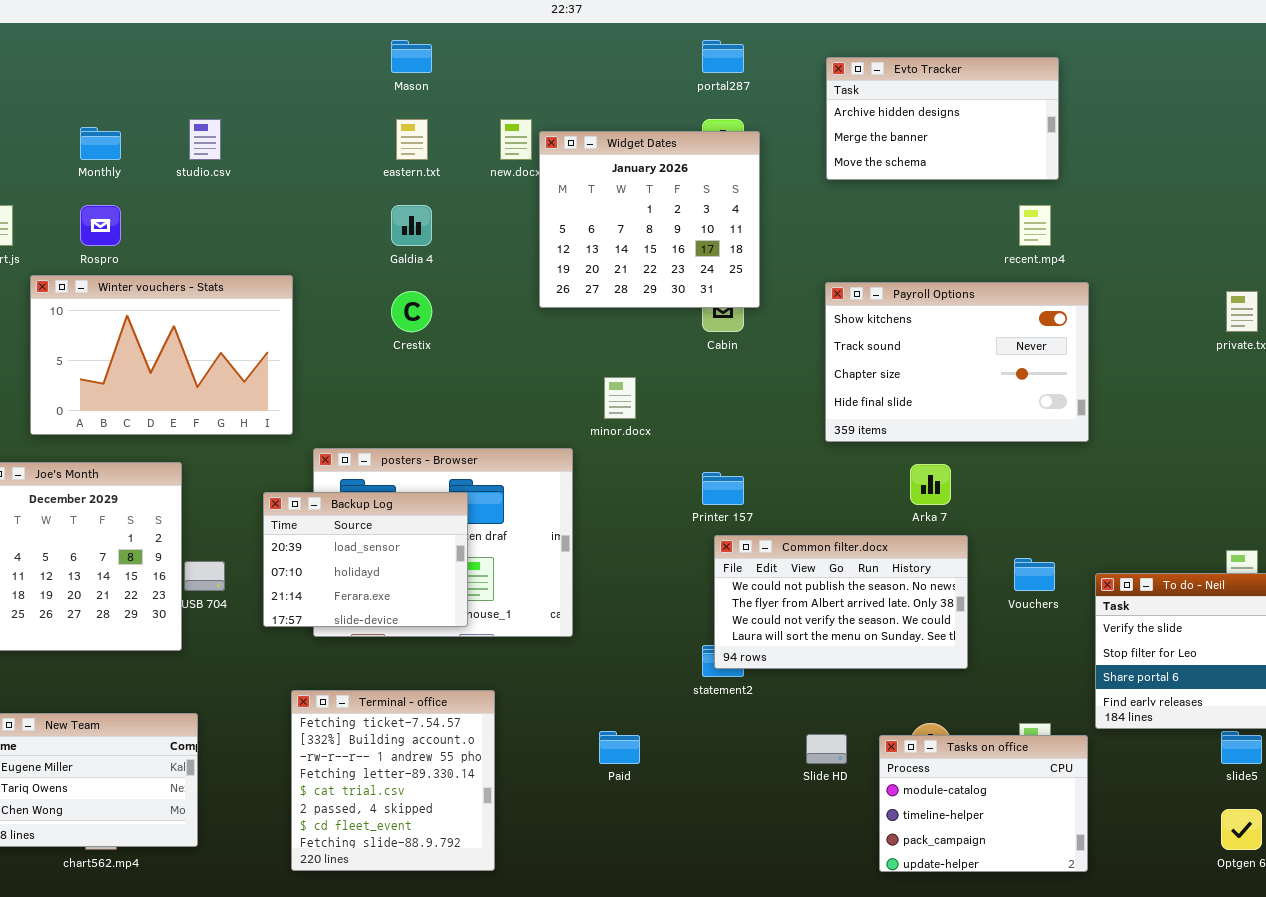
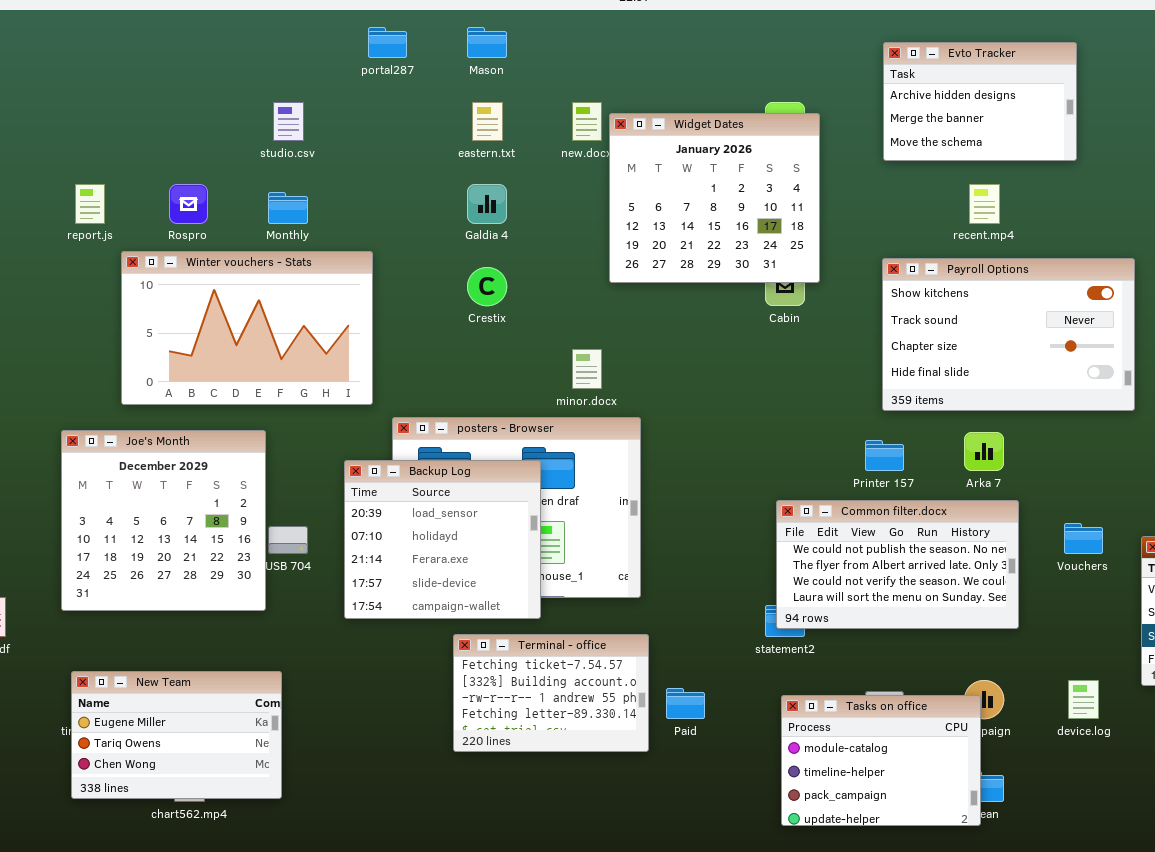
portal287: [702,40,744,73] -> [368,27,407,58], moved
Evto Tracker: [826,57,1059,180] -> [883,42,1077,161], resized
Monthly: [80,127,121,160] -> [268,192,308,224], moved
recent.mp4: [1019,205,1051,246] -> [969,184,1000,224], moved
minor.docx: [604,377,636,419] -> [572,349,602,389], moved
Printer 157: [702,472,744,505] -> [865,440,904,471], moved
Backup Log: [263,492,468,627] -> [344,460,541,619], resized
Terminal - office: [291,690,495,871] -> [453,634,649,752], moved, resized
Tasks on office: [879,735,1088,872] -> [781,695,981,826], moved

